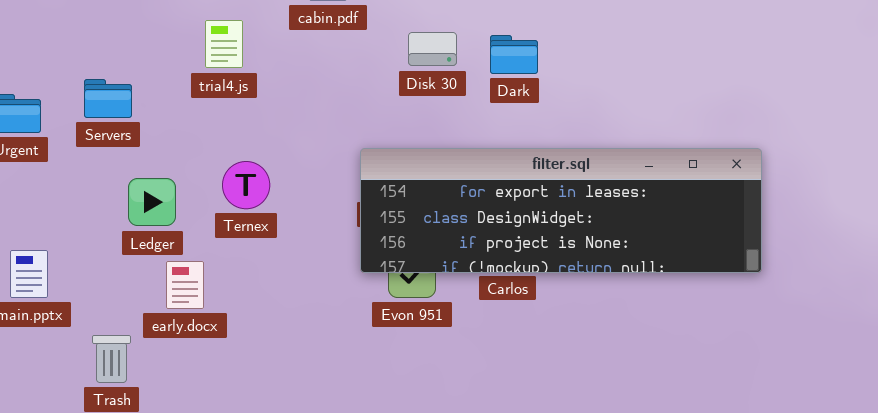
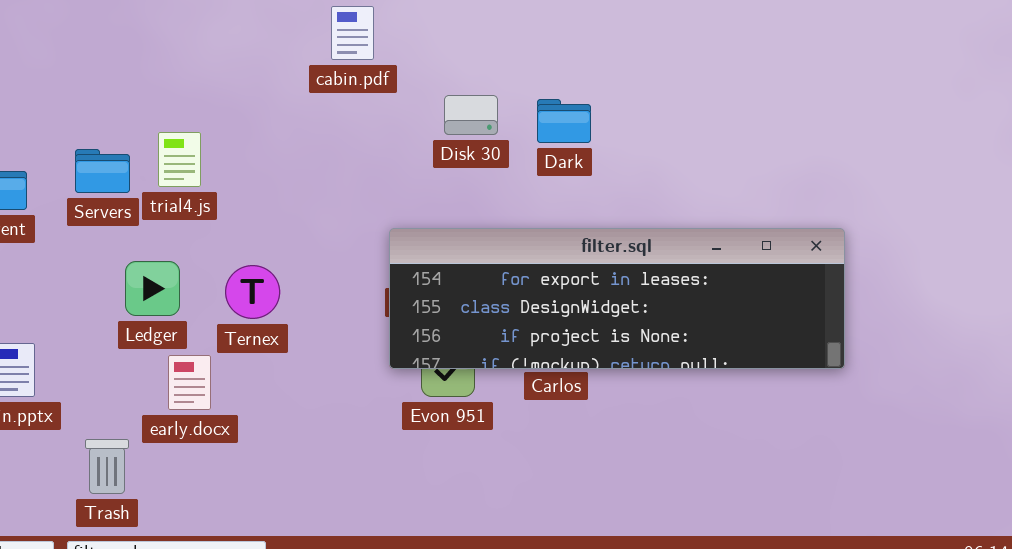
trial4.js: [205,20,243,68] -> [158,132,201,187], moved
Ternex: [222,161,270,209] -> [225,265,280,319], moved

